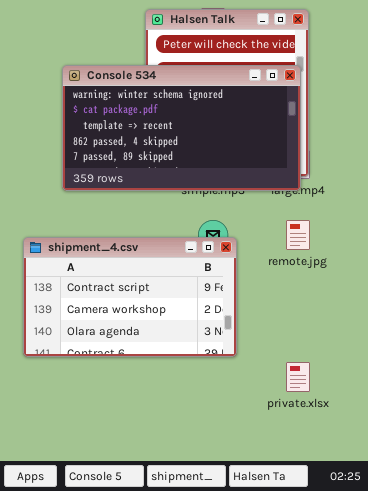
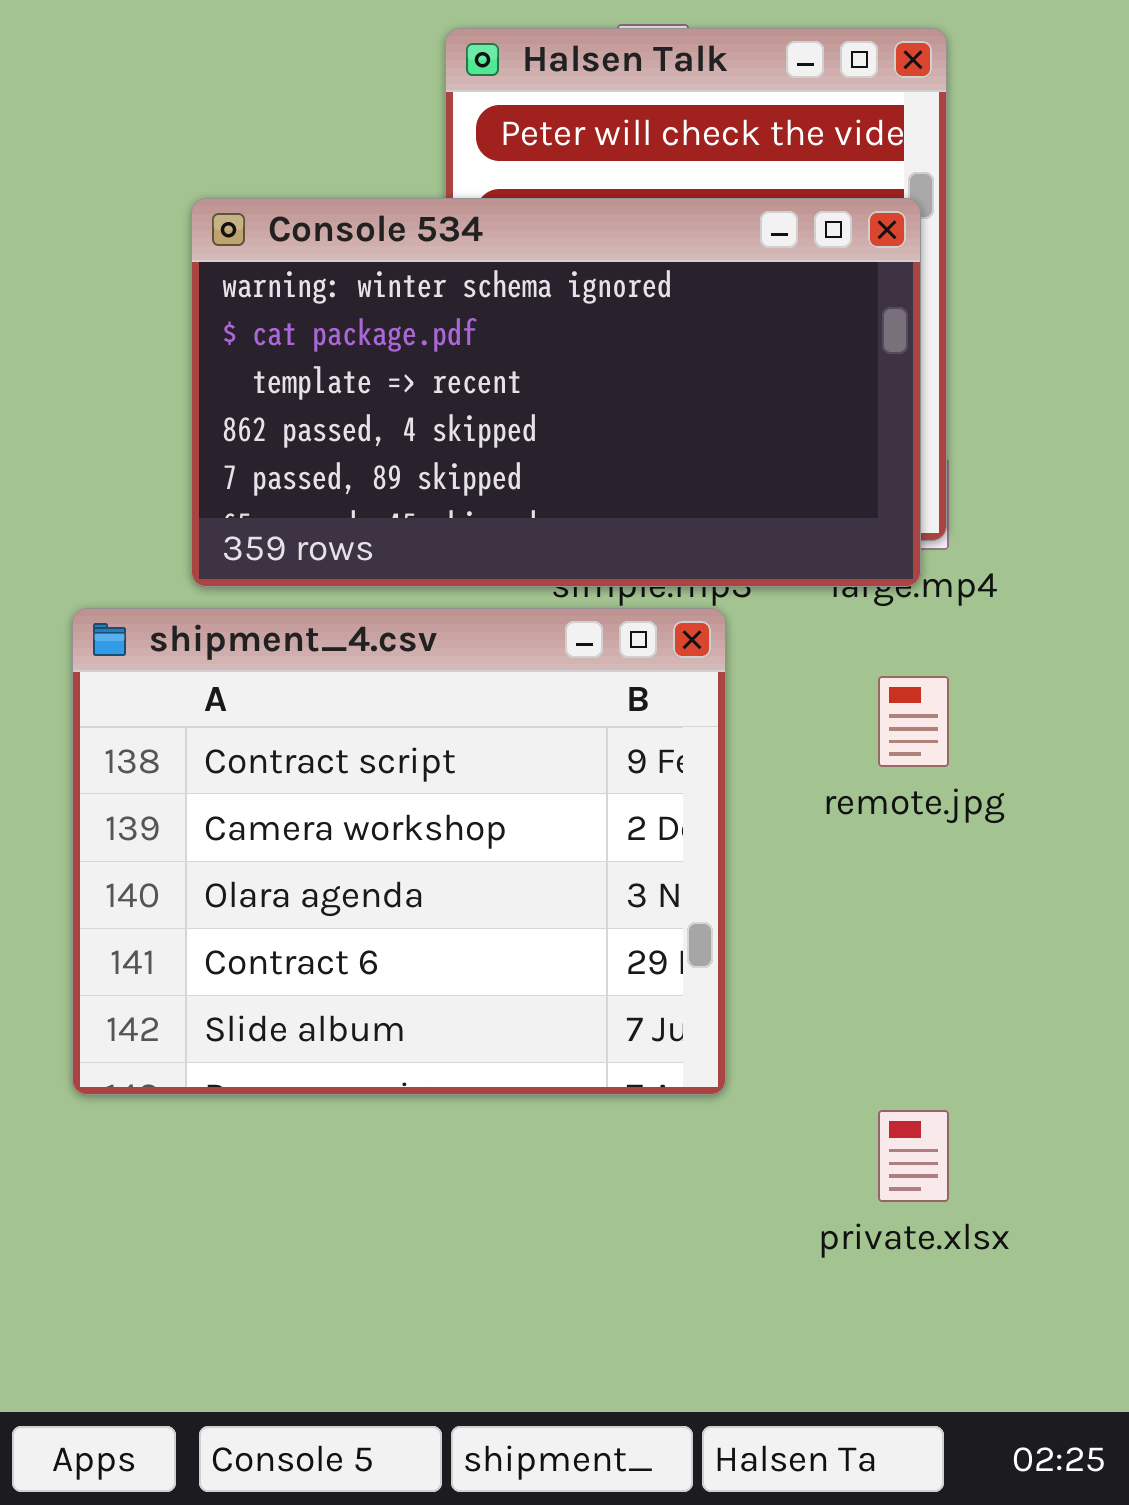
shipment_4.csv: [23,237,237,357] -> [72,608,726,1095], resized

